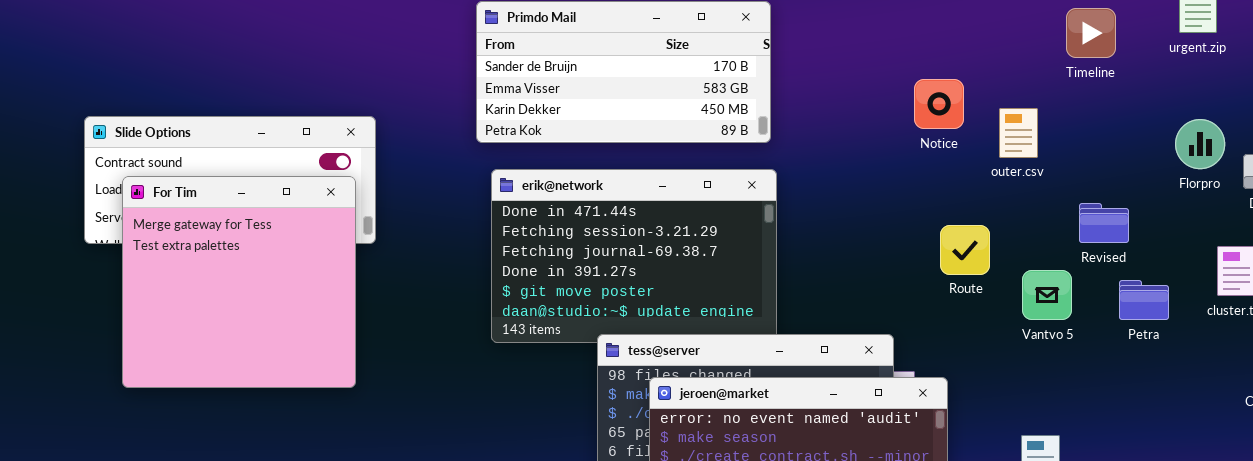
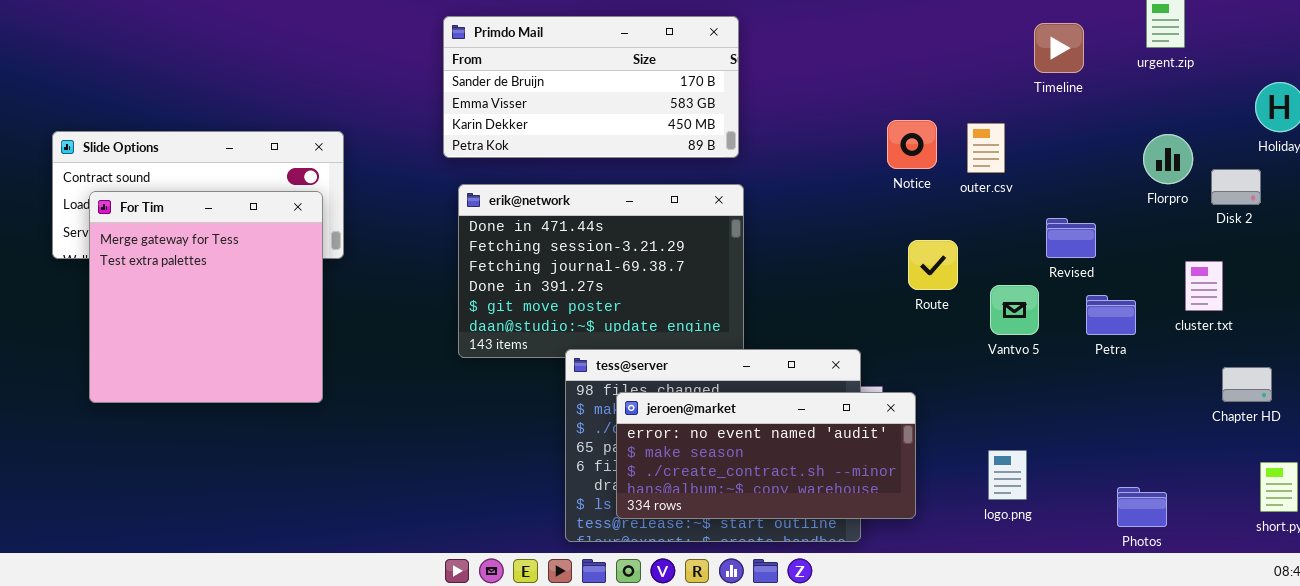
Notice: [914,79,964,129] -> [887,120,937,169], moved

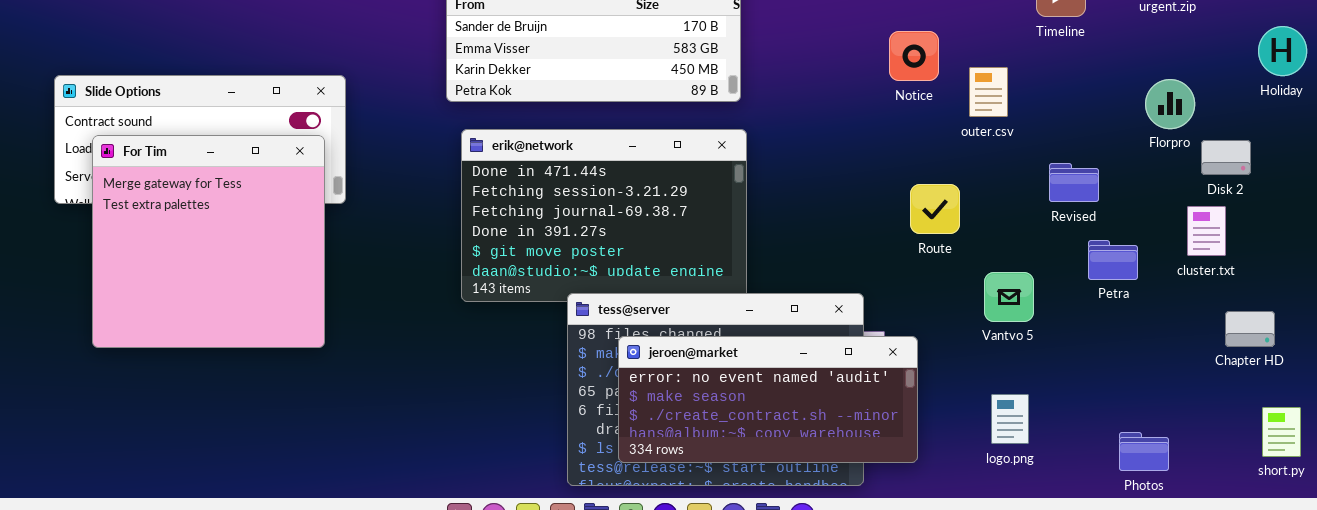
Notice: [887,120,937,169] -> [889,31,939,81], moved
Disk 2: [1211,169,1261,205] -> [1201,140,1251,175], moved
Vantvo 5: [990,285,1039,335] -> [984,272,1034,322], moved

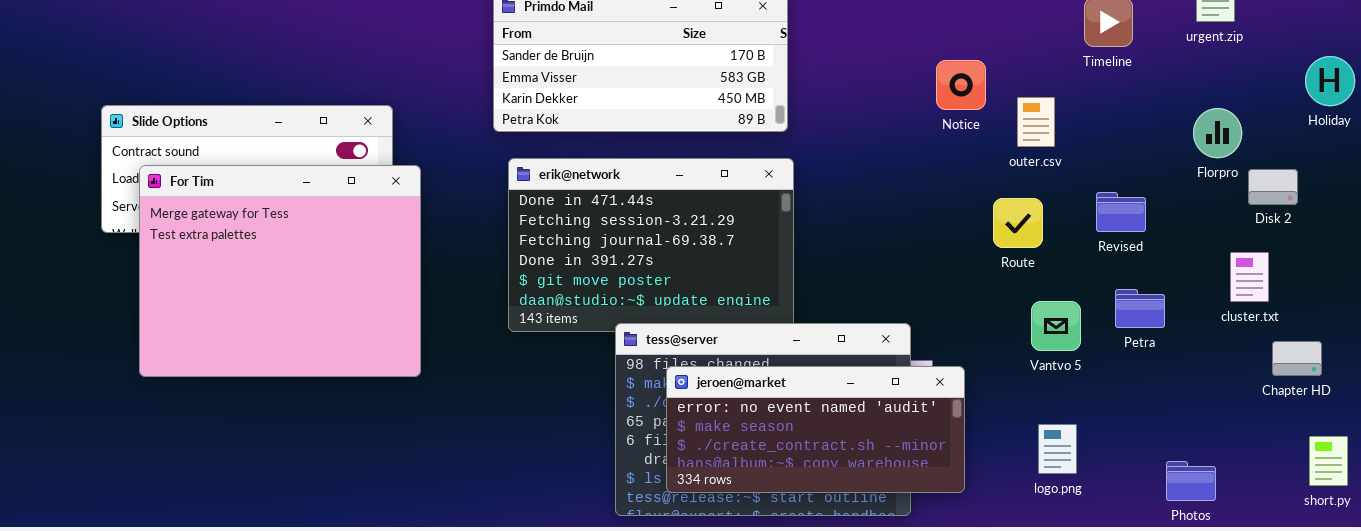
For Tim: [92,135,325,348] -> [139,165,421,377], resized
Route: [910,184,960,234] -> [993,198,1043,248], moved
cluster.txt: [1187,206,1226,256] -> [1230,252,1269,302], moved
Petra: [1088,240,1138,280] -> [1115,289,1165,328], moved

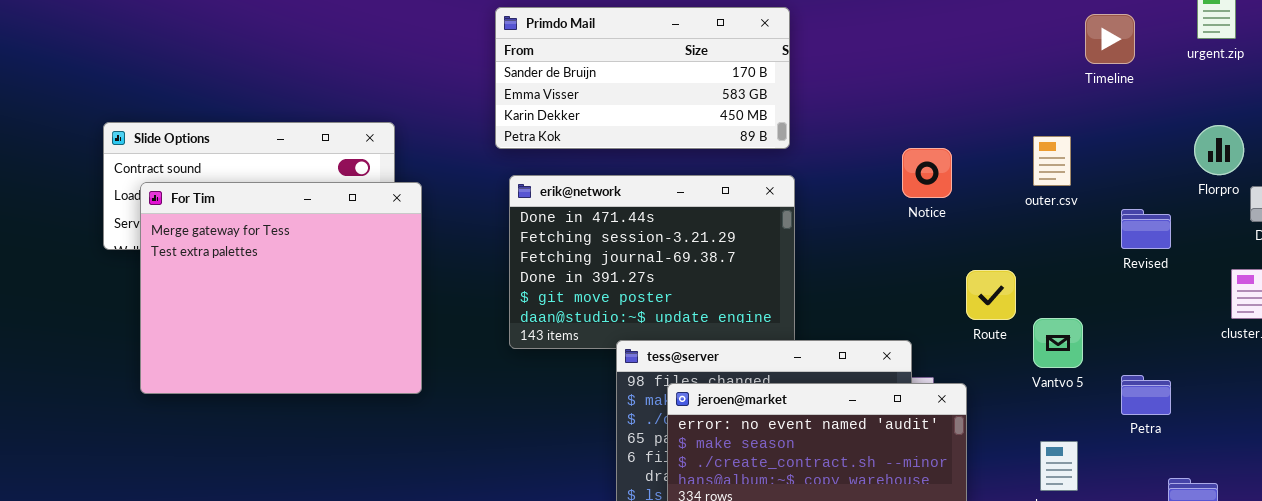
Notice: [936,60,986,110] -> [902,148,952,198], moved
outer.csv: [1017,97,1055,147] -> [1033,136,1071,186], moved
Revised: [1096,192,1146,232] -> [1121,209,1171,249], moved
Route: [993,198,1043,248] -> [966,270,1016,320], moved
Petra: [1115,289,1165,328] -> [1121,375,1171,415], moved

